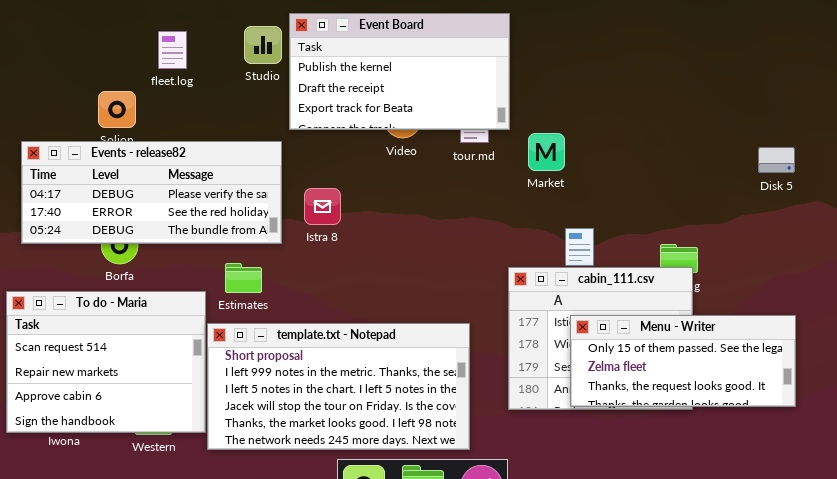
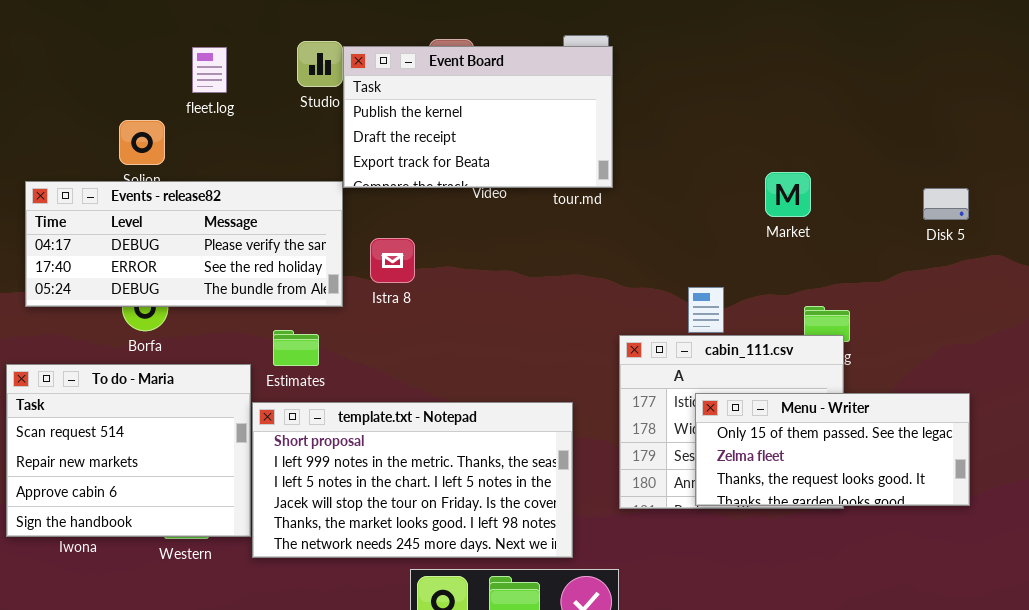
Event Board: [289,13,510,130] -> [343,46,613,188], moved
Market: [528,133,565,171] -> [765,172,811,217], moved

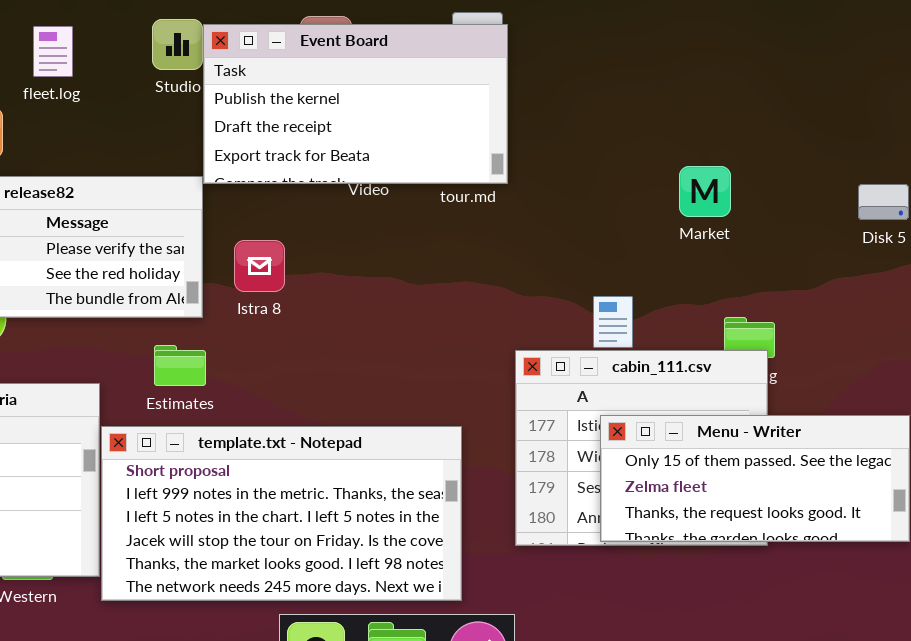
Estimates: [273,330,319,366] -> [154,345,206,386], moved

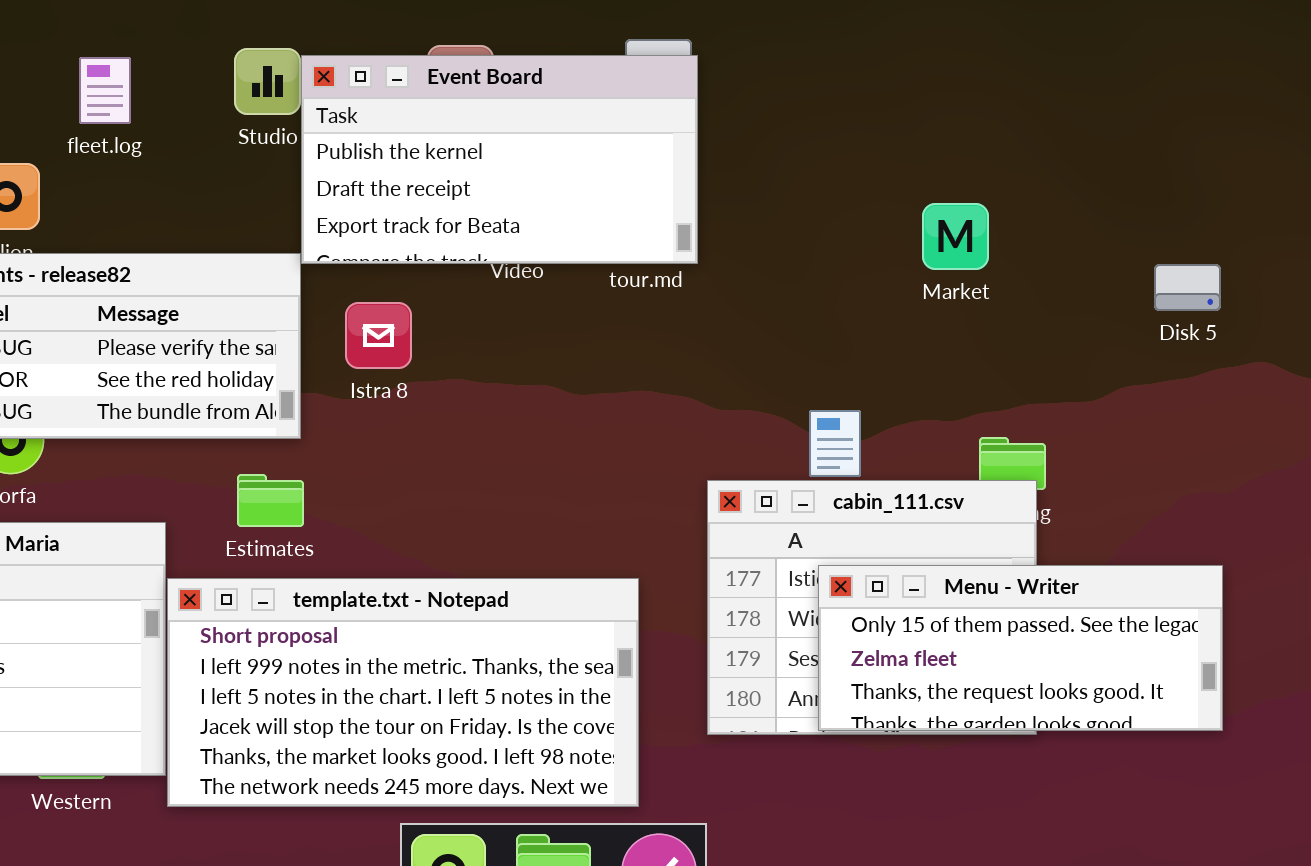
Market: [679,166,731,217] -> [922,203,989,270], moved
Istra 8: [234,240,285,292] -> [345,302,412,369], moved

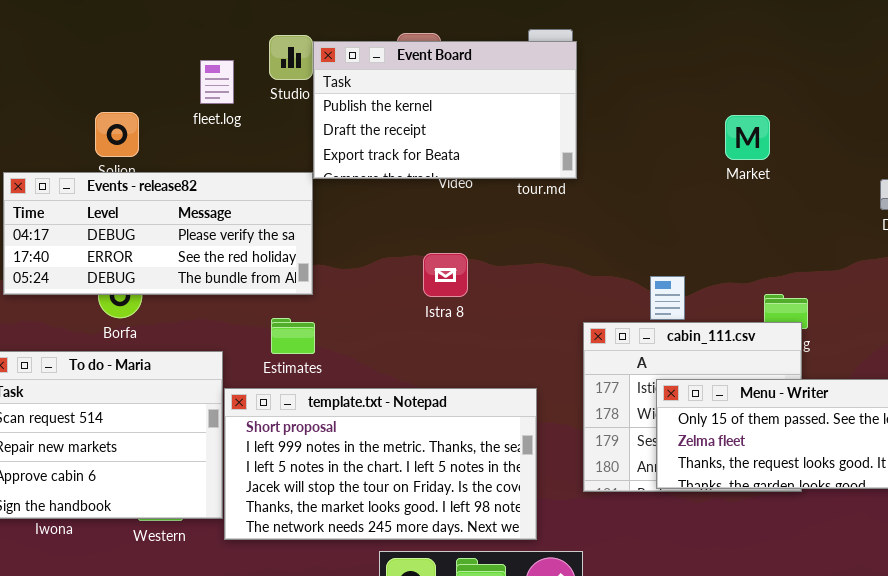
fleet.log: [79,57,131,124] -> [200,60,234,104], moved
Market: [922,203,989,270] -> [725,115,770,160], moved
Istra 8: [345,302,412,369] -> [423,253,468,297], moved

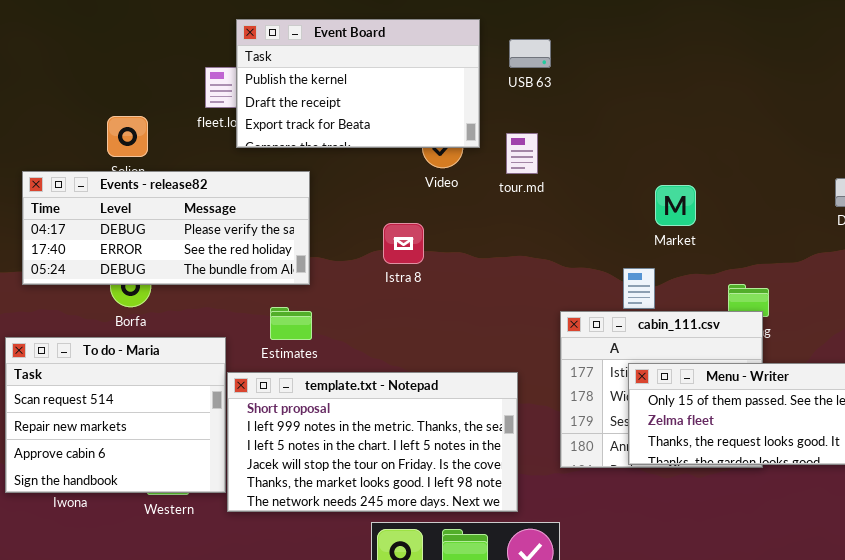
Event Board: [313,41,577,179] -> [236,19,480,148], moved
Market: [725,115,770,160] -> [655,185,696,226], moved
Istra 8: [423,253,468,297] -> [383,223,424,264], moved

